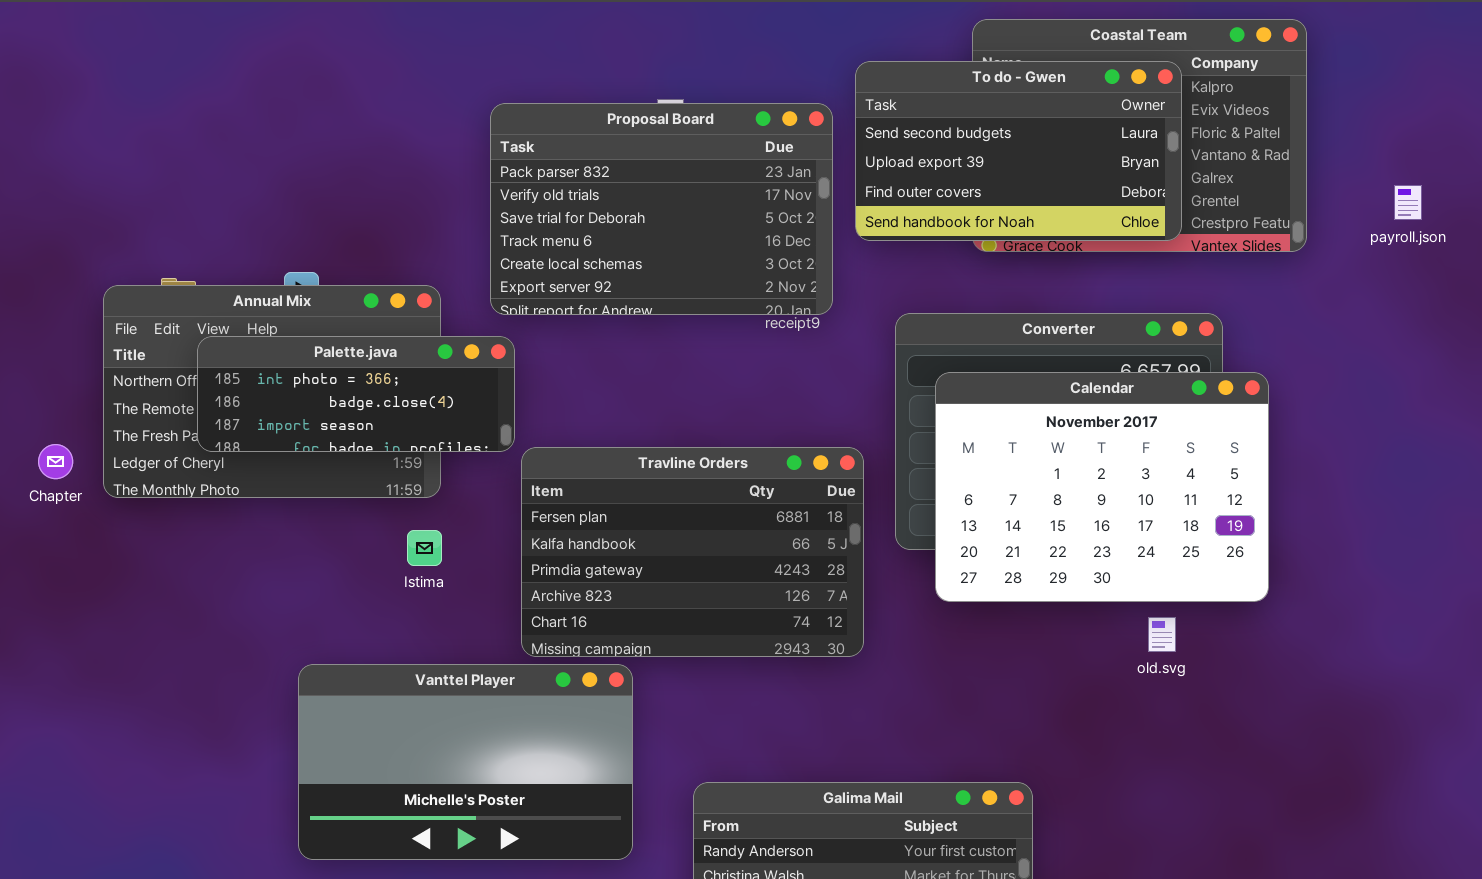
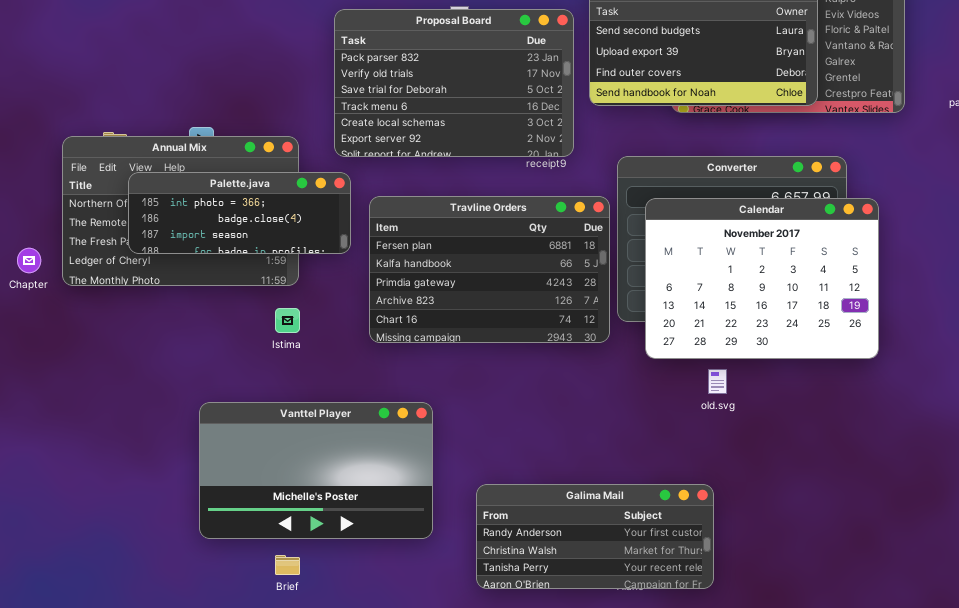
Travline Orders: [521,447,864,657] -> [369,196,610,343], moved
old.svg: [1148,617,1176,652] -> [708,369,727,394], moved

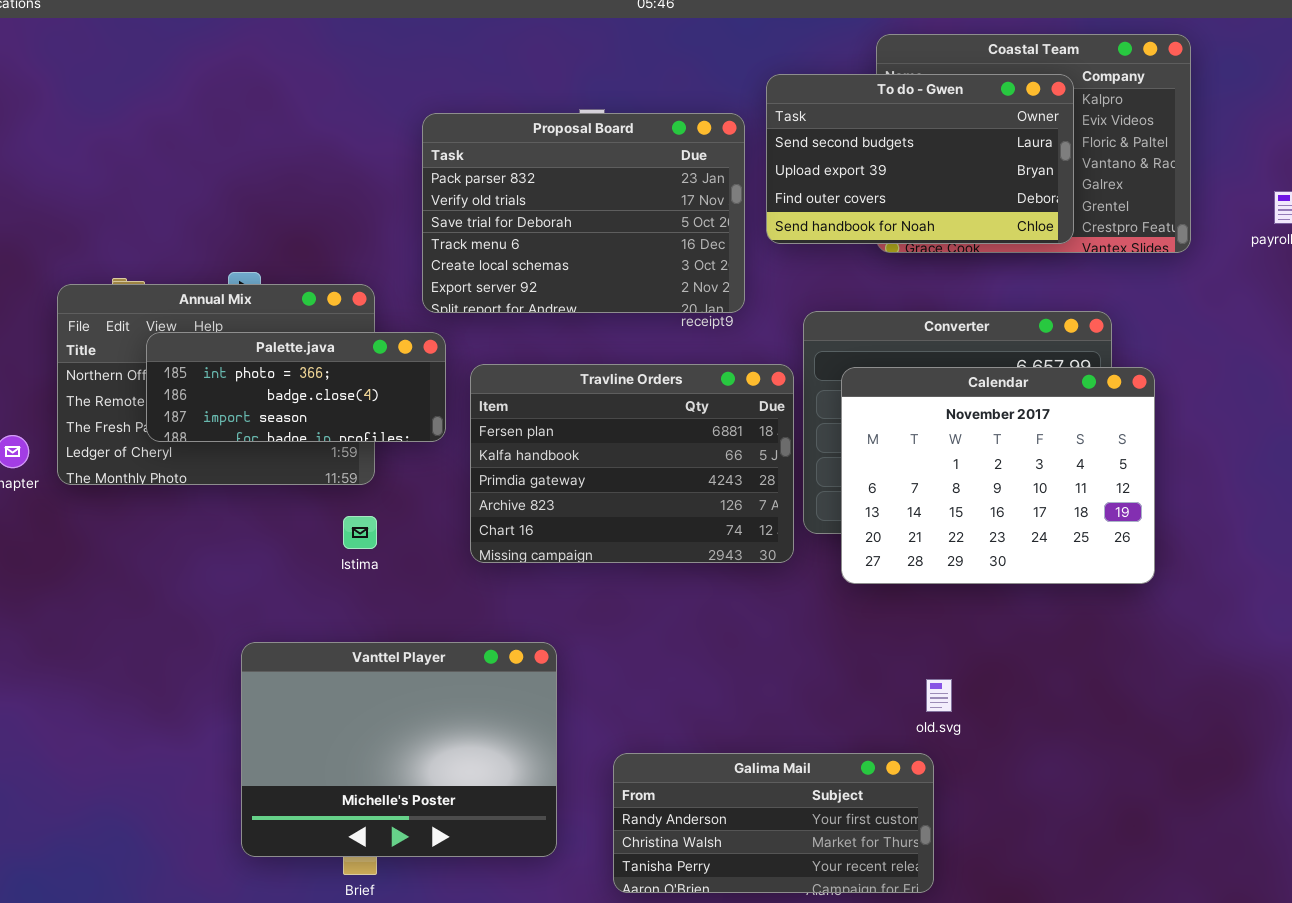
old.svg: [708,369,727,394] -> [926,679,952,712], moved
Vanttel Player: [199,402,433,539] -> [241,642,557,857], resized

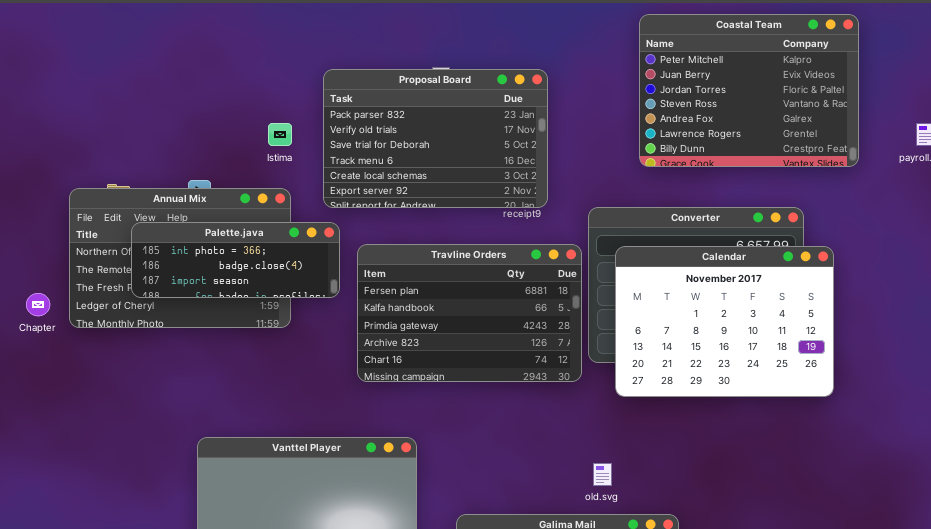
To do - Gwen: [766,74,1074,244] -> none, closed
Istima: [343,516,377,549] -> [268,123,292,146], moved
old.svg: [926,679,952,712] -> [593,463,612,486], moved

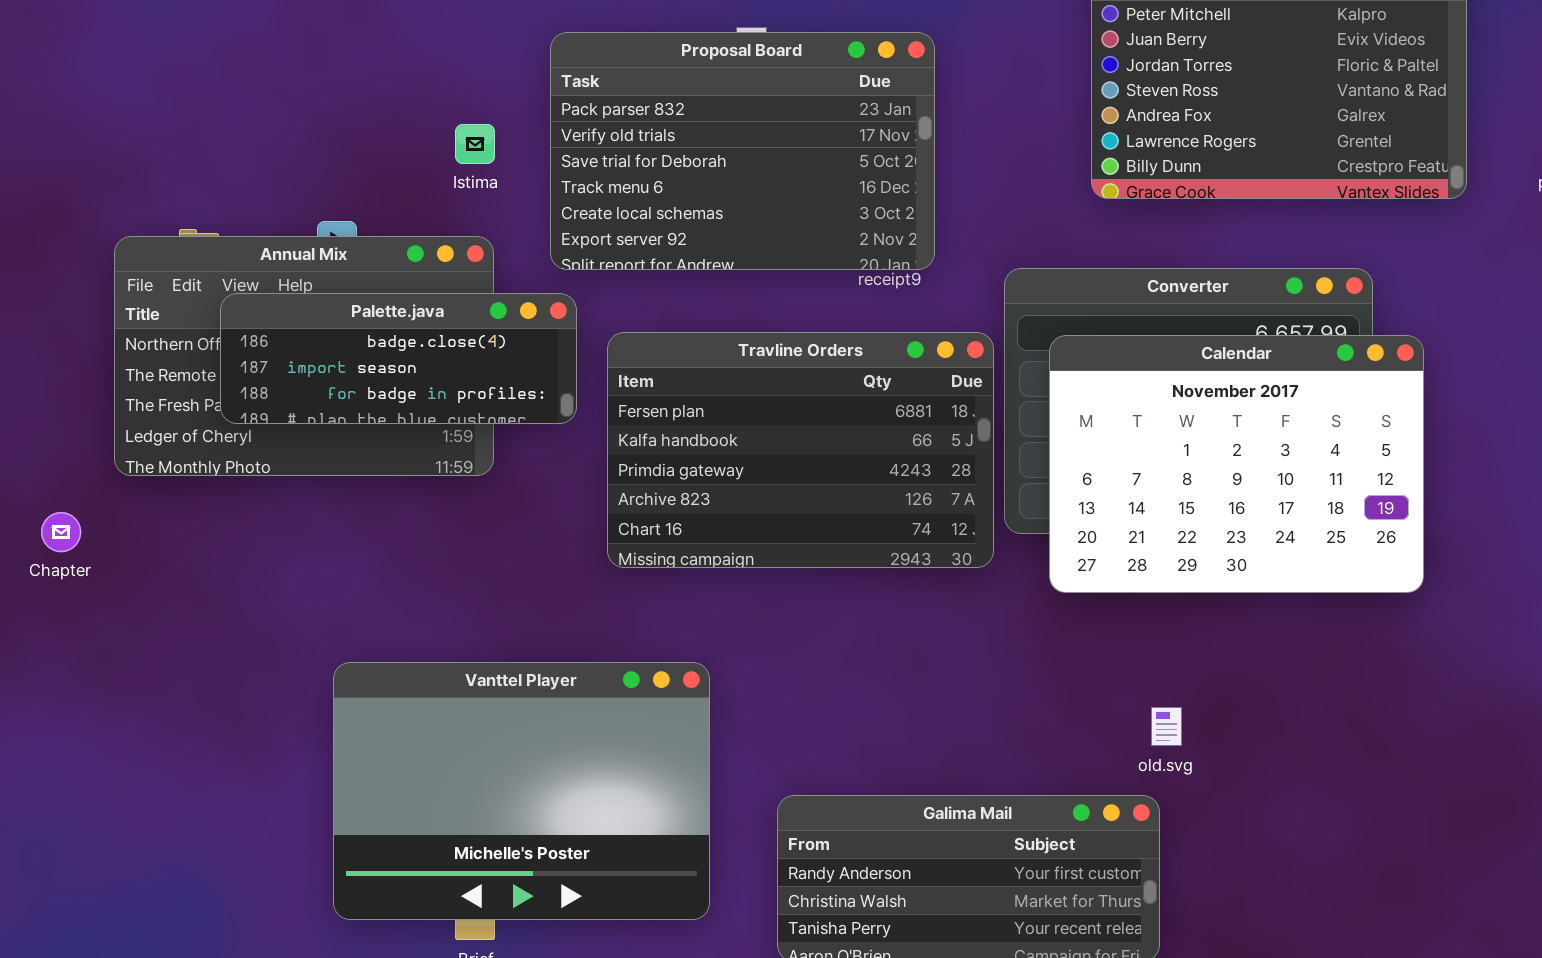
Palette.java: [131,222,340,298] -> [220,293,577,424], scrolled down 1 row
Chapter: [26,293,50,316] -> [41,512,81,552], moved
old.svg: [593,463,612,486] -> [1151,707,1182,746], moved

